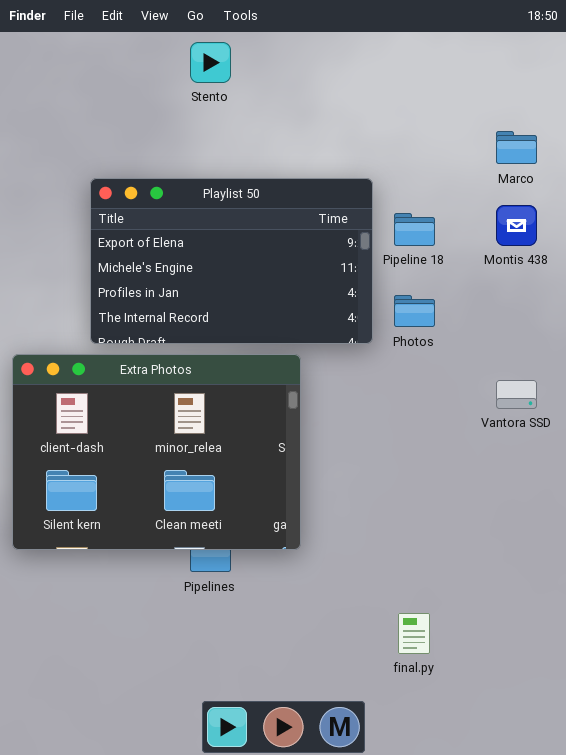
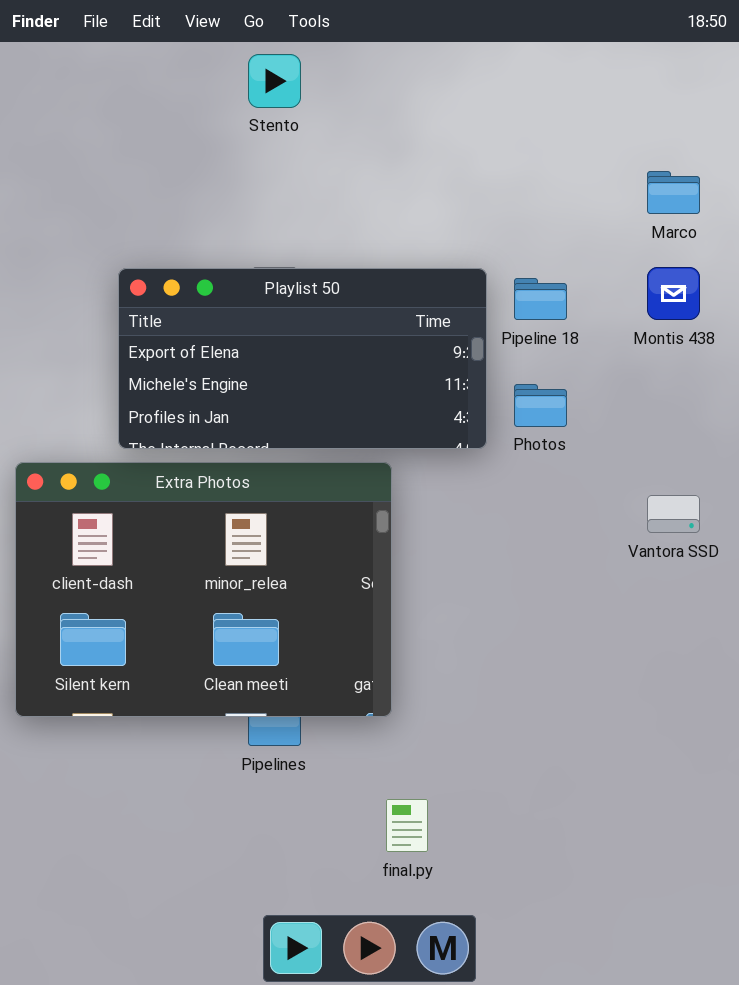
Playlist 50: [90,178,373,344] -> [118,268,487,449], resized
final.py: [398,613,430,654] -> [386,799,428,852], moved

